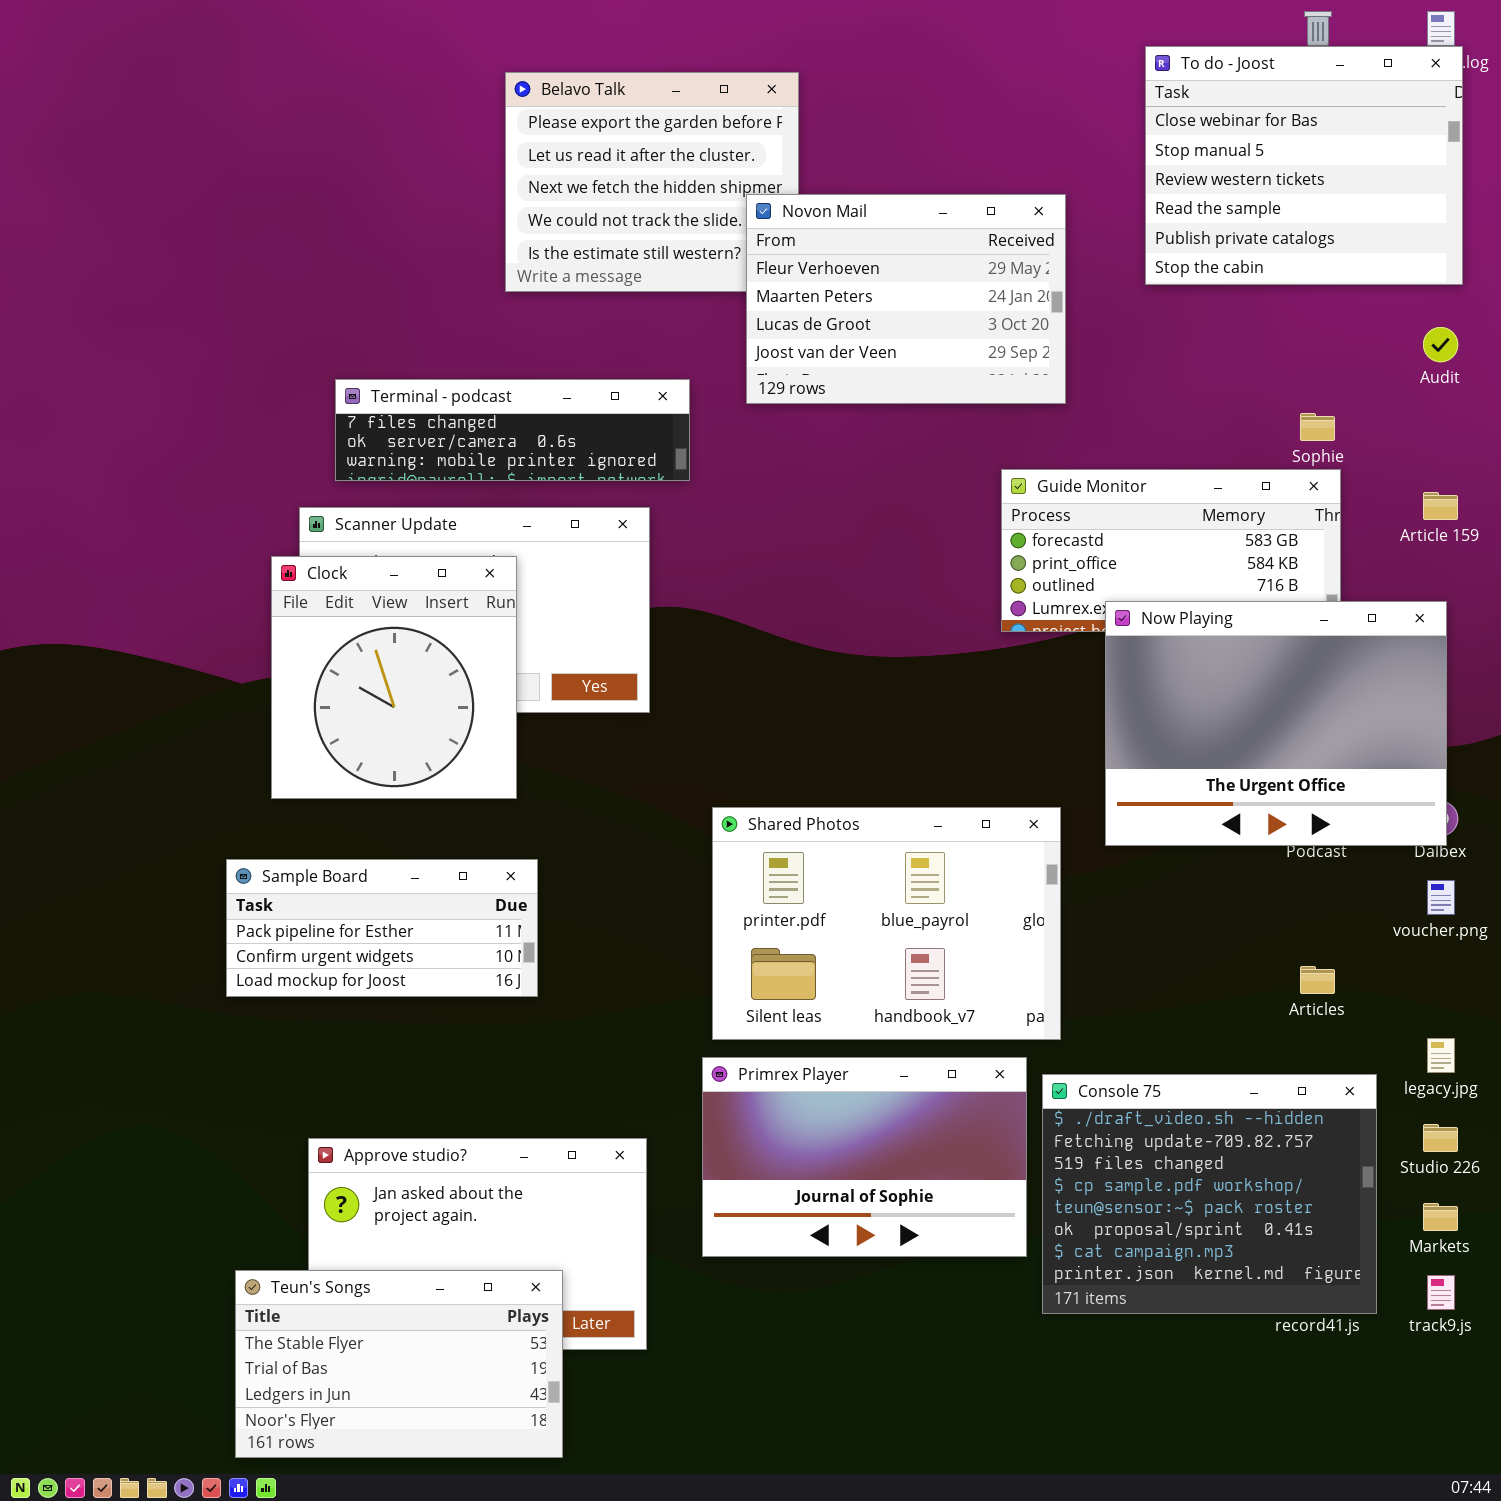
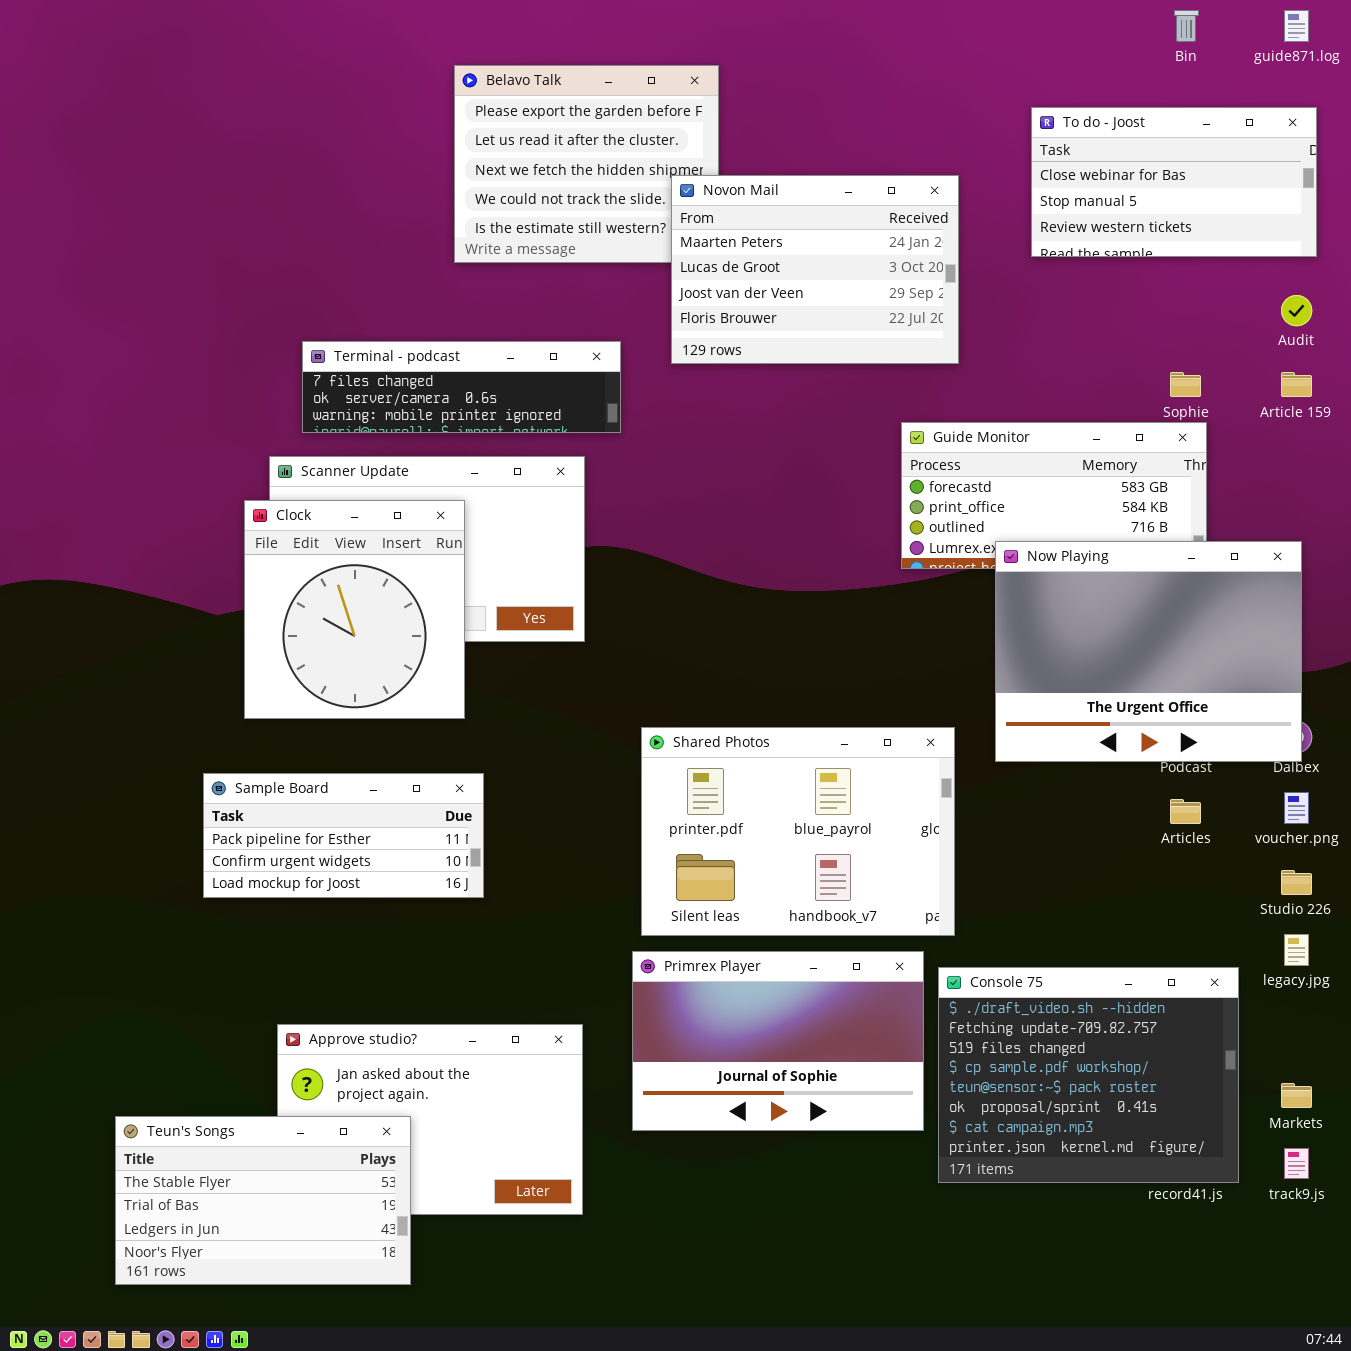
To do - Joost: [1145,46,1463,285] -> [1031,107,1317,257], resized
Novon Mail: [746,194,1066,404] -> [671,175,959,364], scrolled down 1 row
Article 159: [1423,492,1458,520] -> [1281,372,1312,397], moved
Articles: [1300,966,1335,994] -> [1170,799,1201,824], moved
Studio 226: [1423,1124,1458,1152] -> [1281,870,1312,895], moved
Teun's Songs: [235,1270,563,1458] -> [115,1116,411,1285], moved

